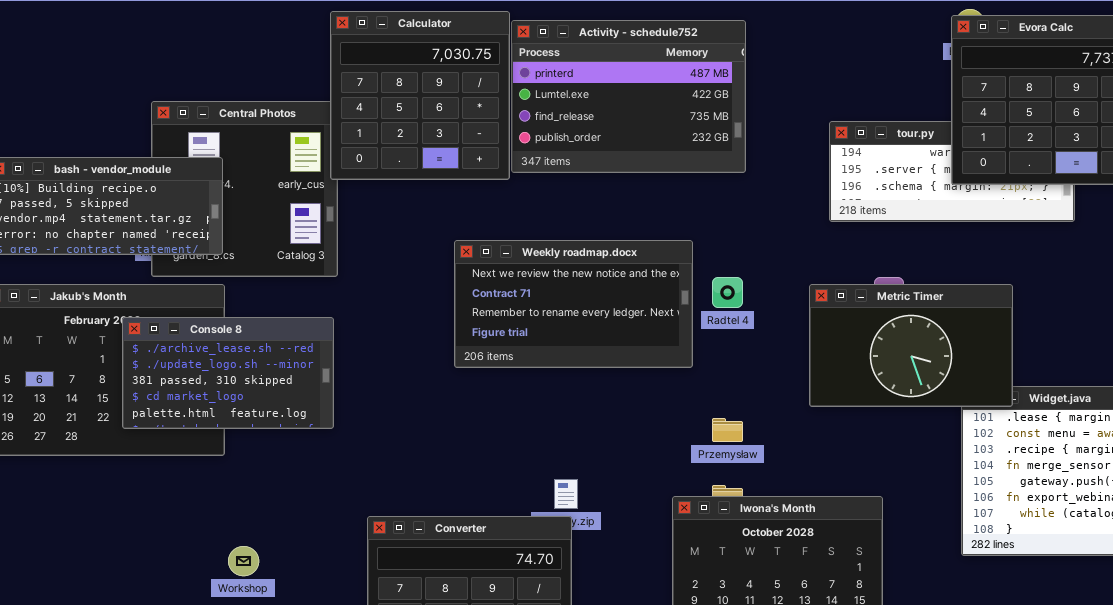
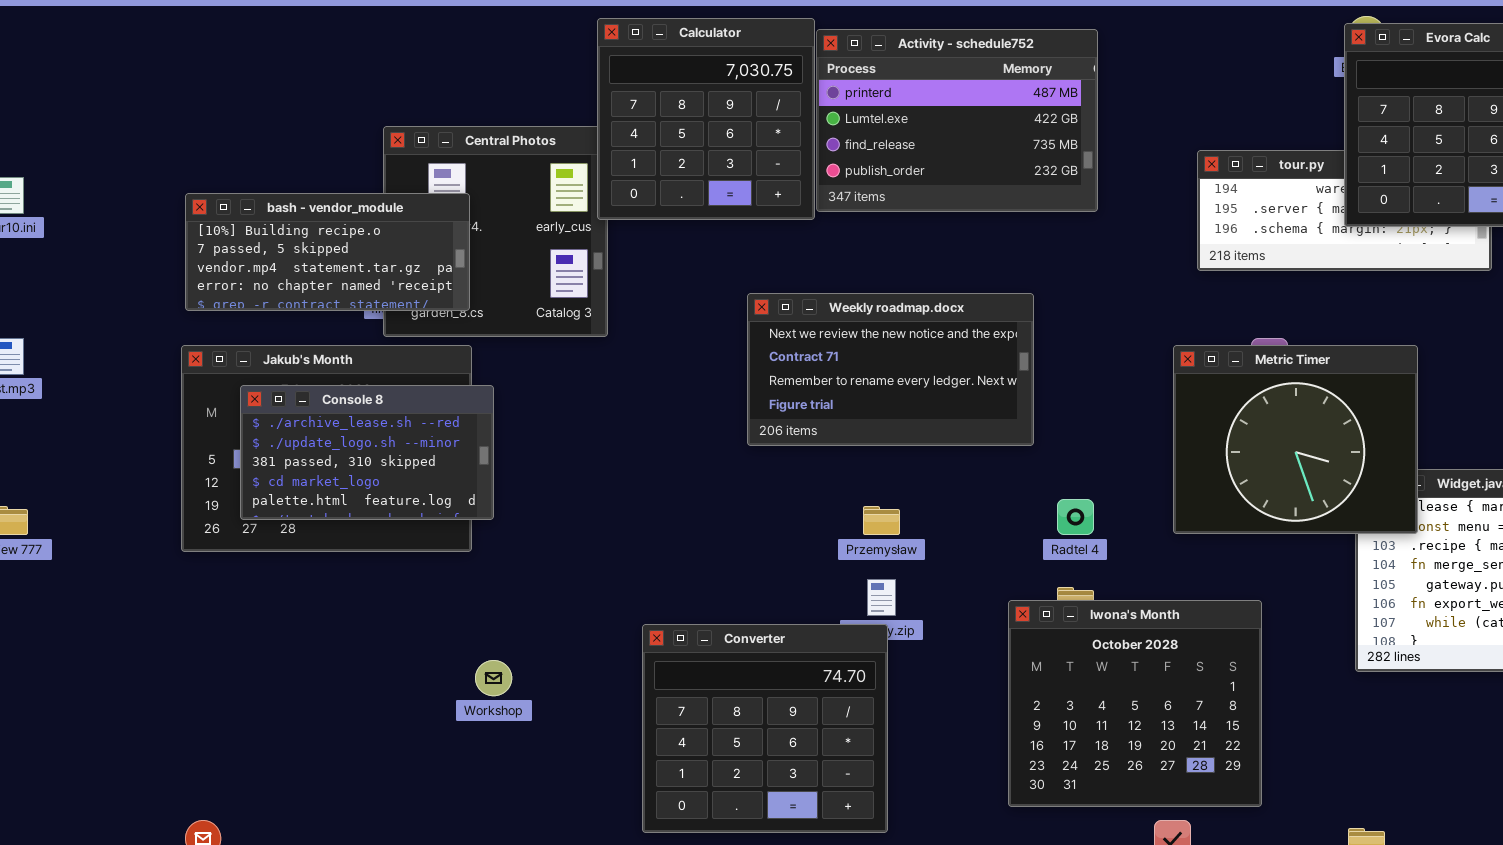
Radtel 4: [712,277,743,308] -> [1057,499,1094,535], moved
Metric Timer: [809,284,1013,407] -> [1173,345,1418,534], resized
Console 8: [122,317,334,429] -> [240,385,494,520], moved
Przemysław: [712,418,743,442] -> [863,506,900,535], moved

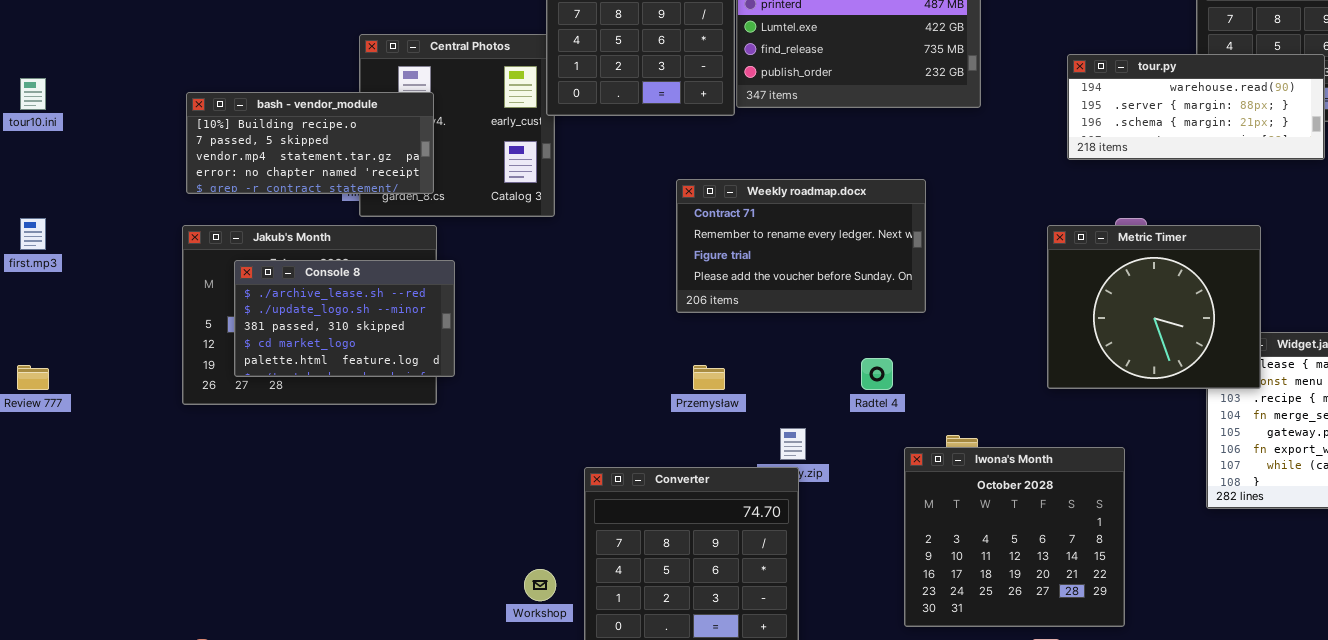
tour.py: [1197,150,1492,271] -> [1067,54,1325,160], raised
Weekly roadmap.docx: [747,293,1034,446] -> [676,179,926,313], scrolled down 1 row
Radtel 4: [1057,499,1094,535] -> [861,358,893,390], moved
Przemysław: [863,506,900,535] -> [693,365,725,390], moved
Workshop: [475,660,512,696] -> [524,569,556,601], moved

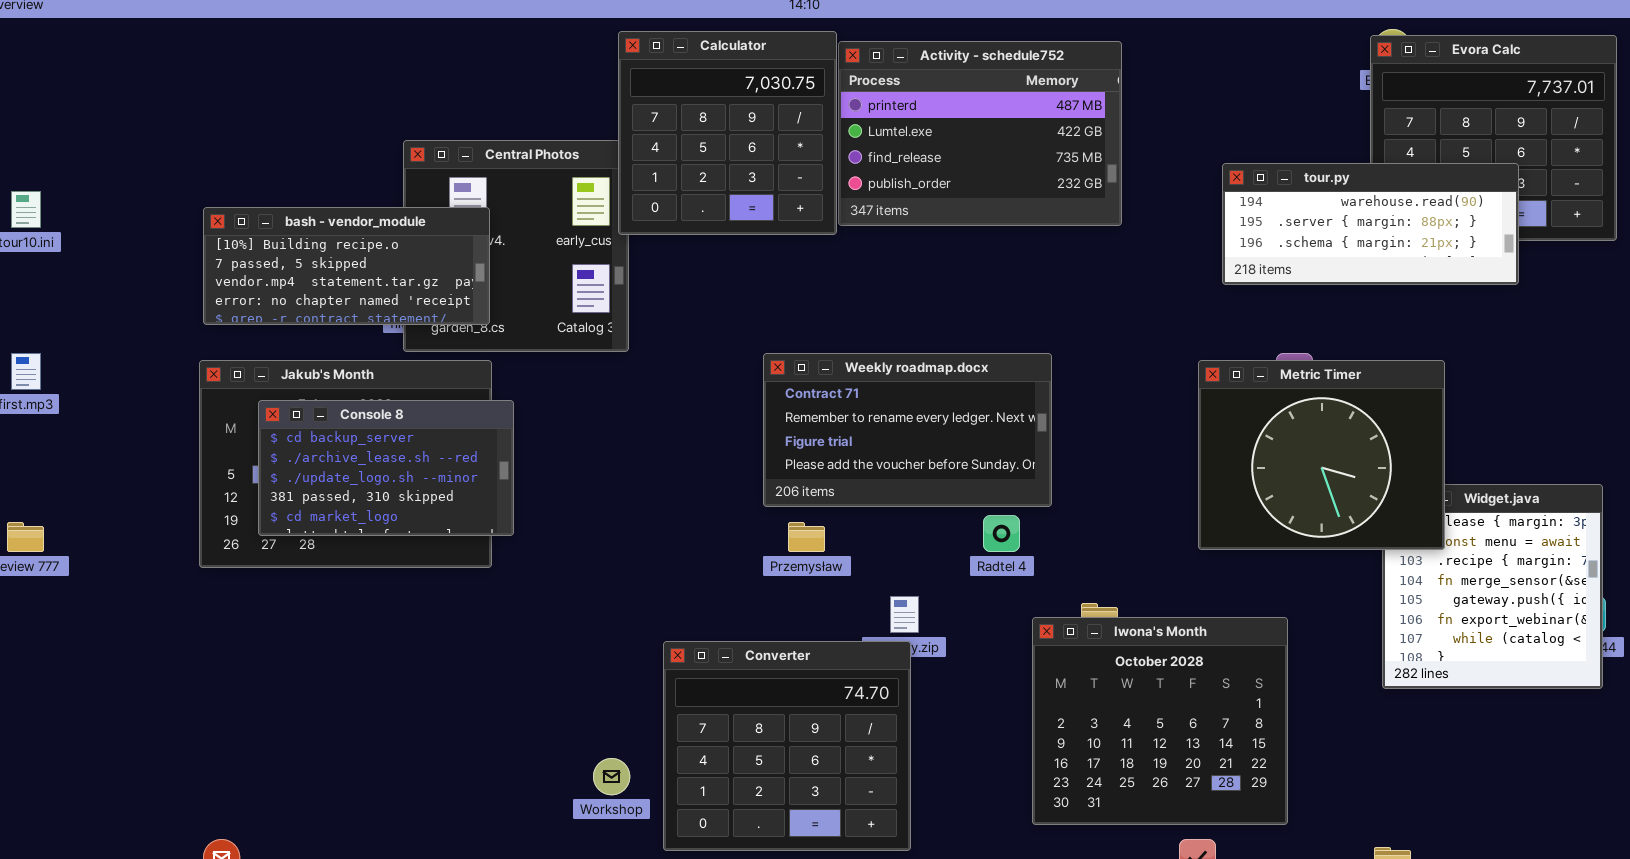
Weekly roadmap.docx: [676,179,926,313] -> [763,353,1052,507], moved
Console 8: [234,260,455,377] -> [258,400,514,536], scrolled up 1 row

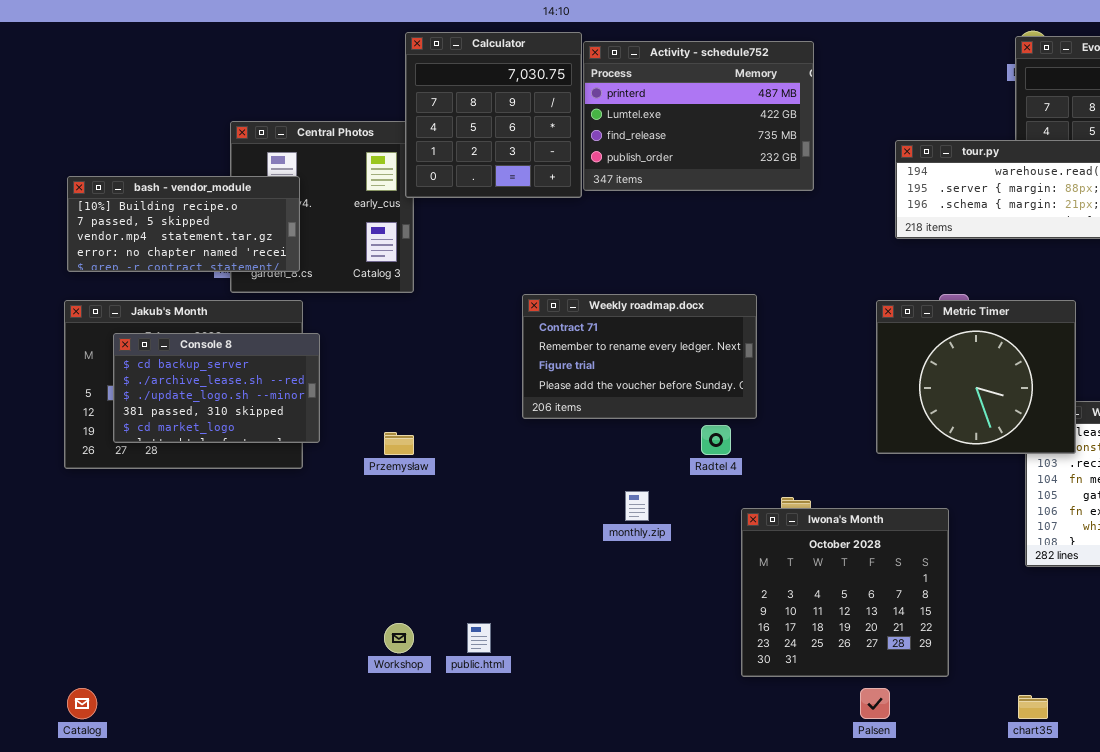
Przemysław: [788,522,825,552] -> [384,432,414,455], moved
Converter: [663,641,911,851] -> none, closed

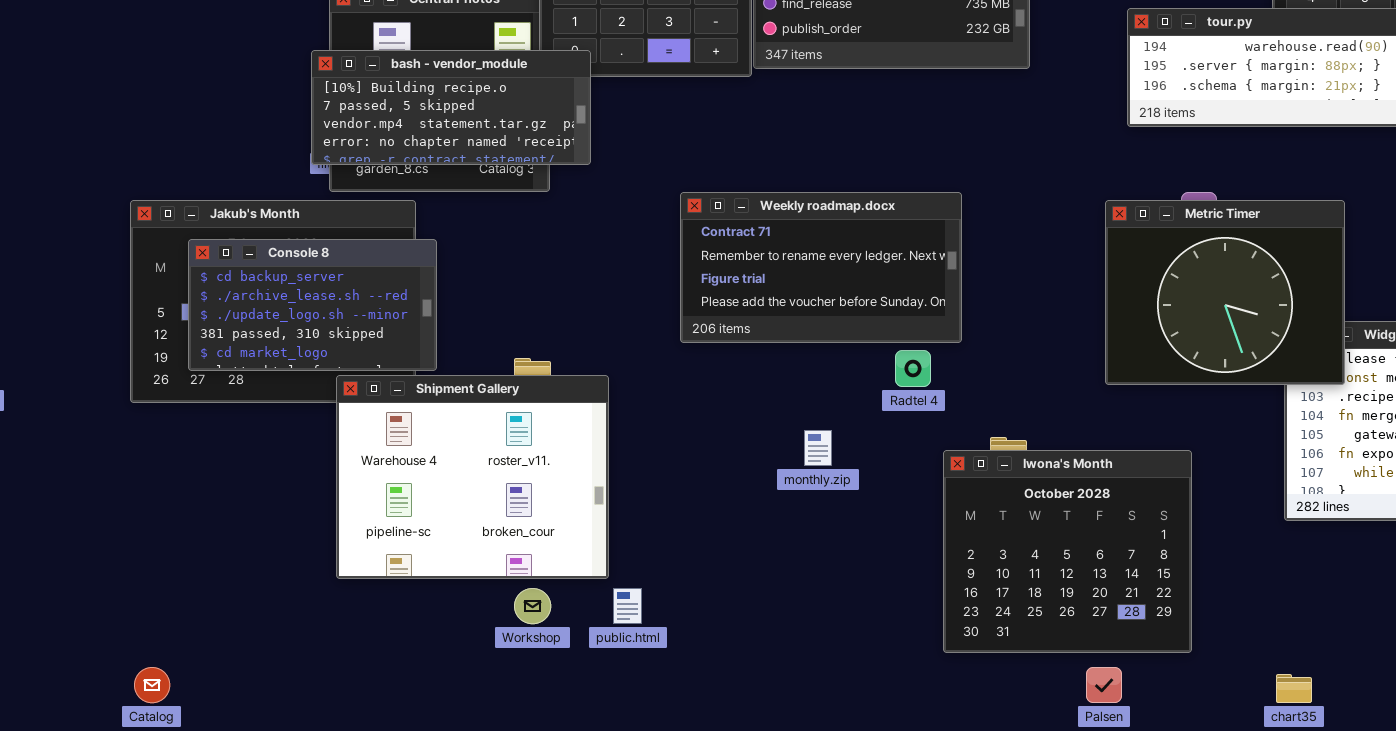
bash - vendor_module: [67,176,300,272] -> [311,50,591,165], moved
Shipment Gallery: none -> [336,375,609,579], opened

